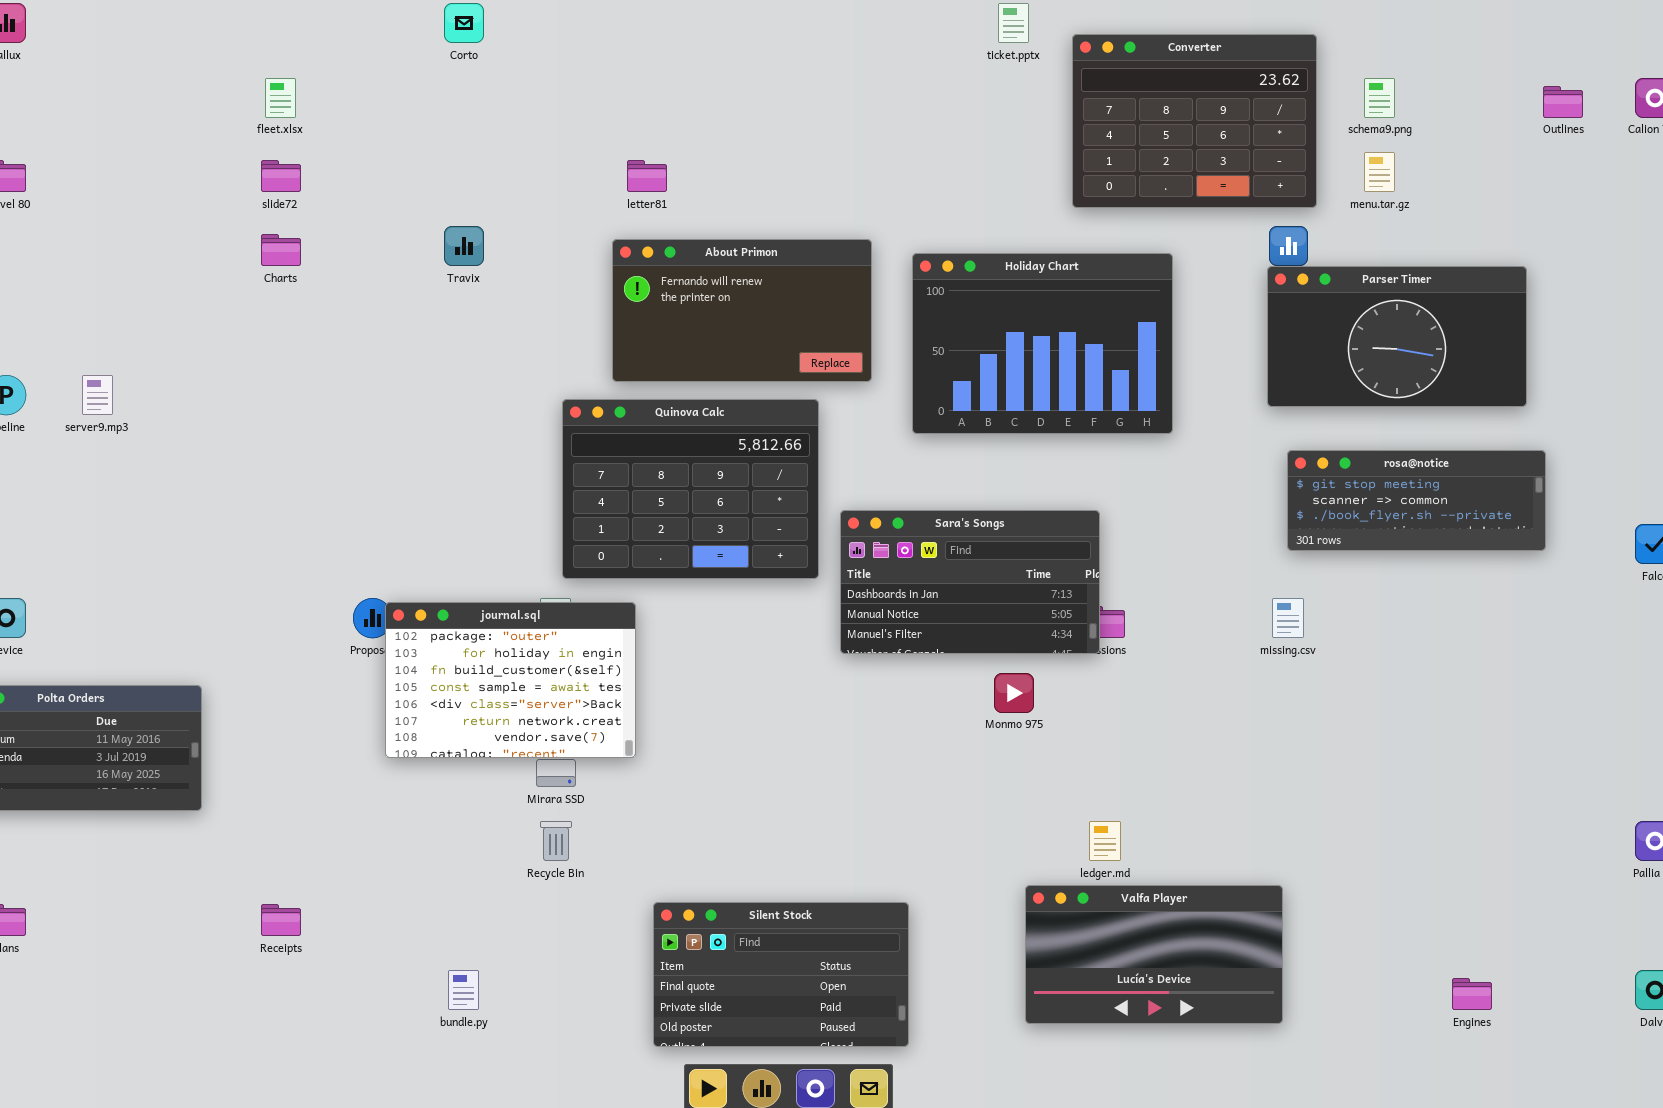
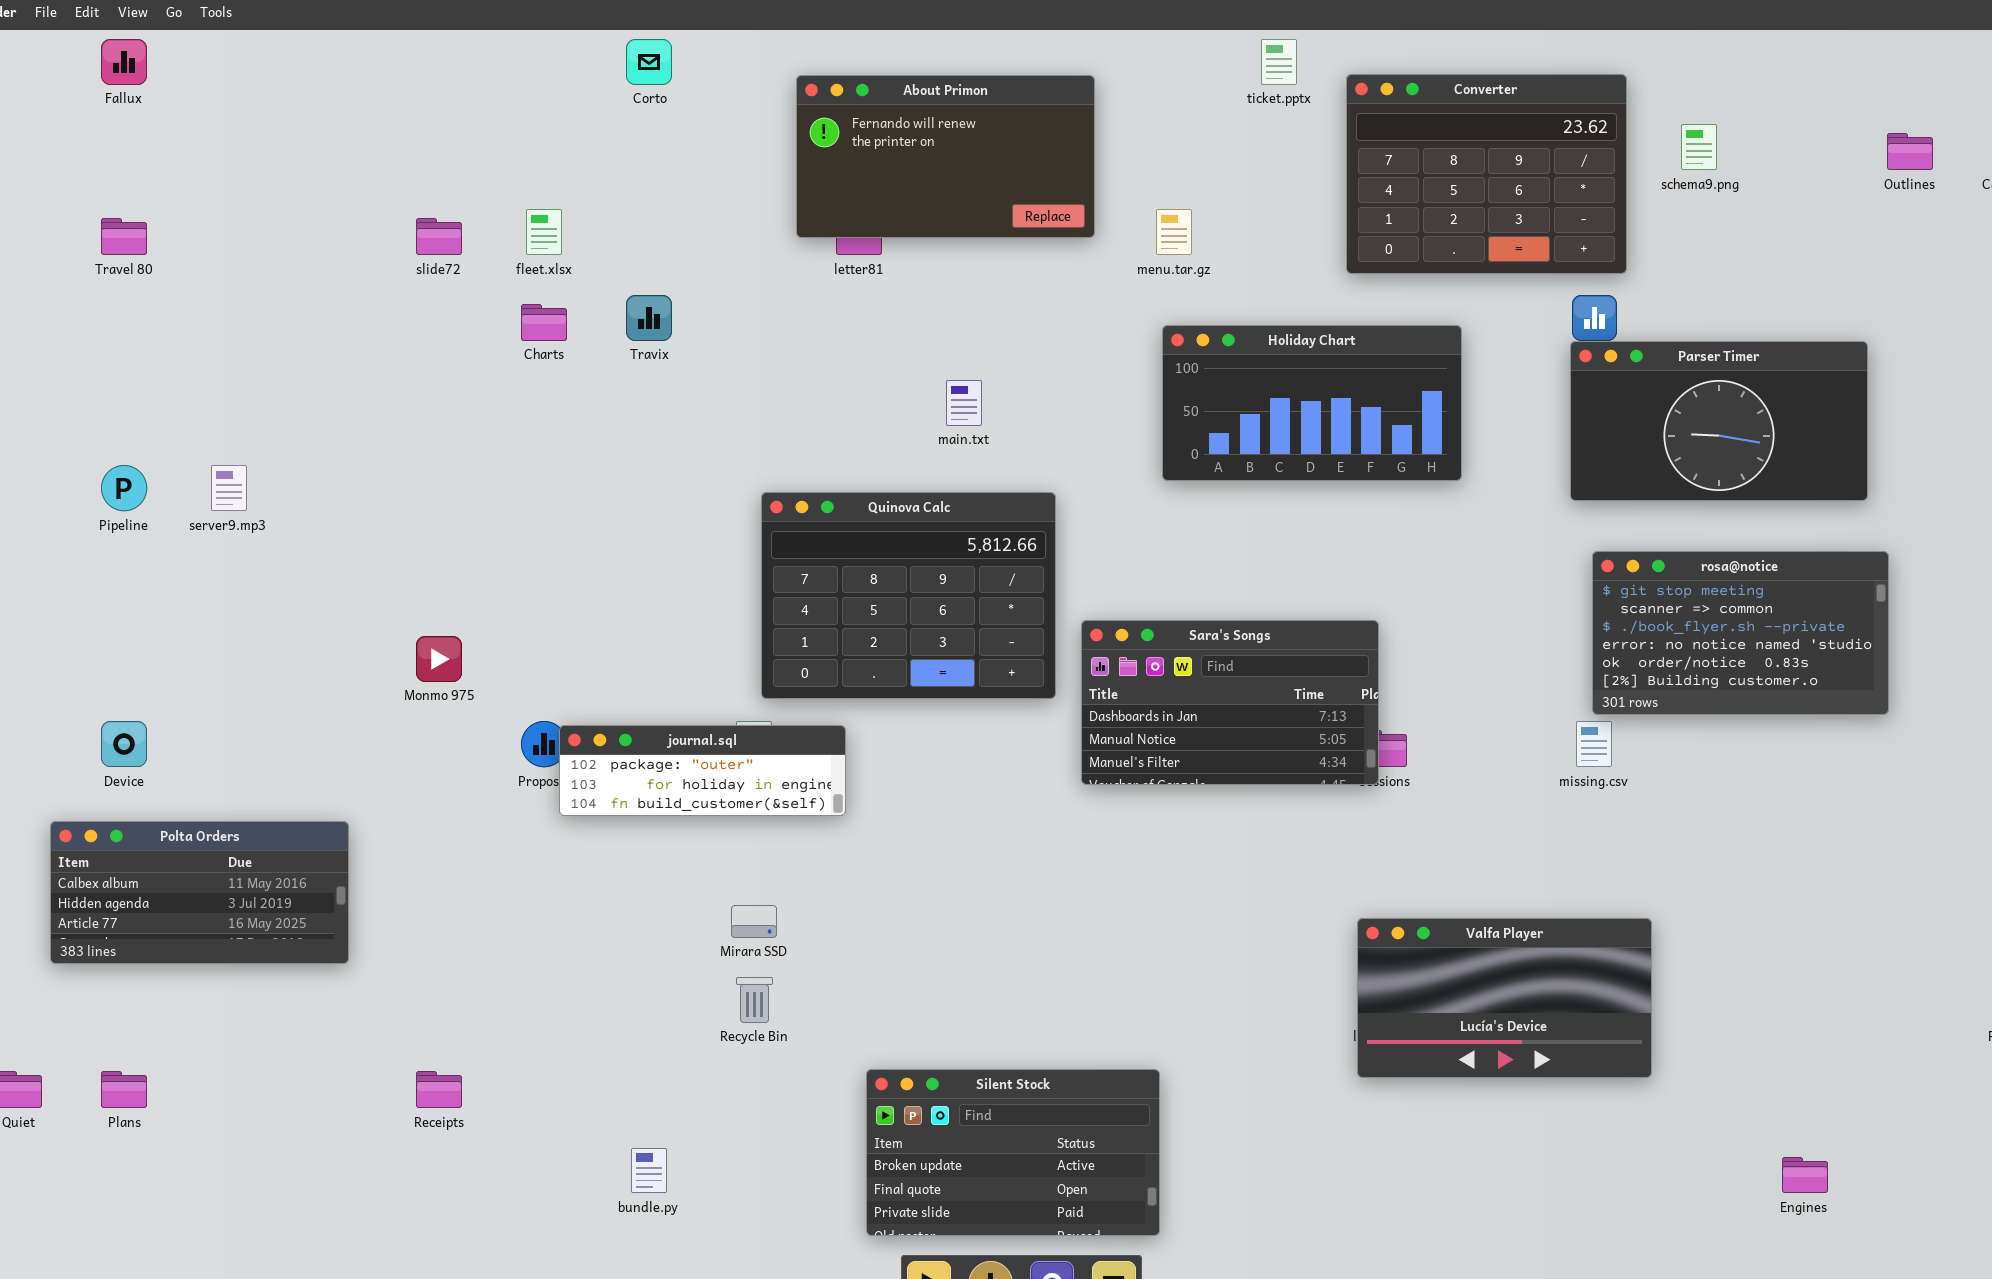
fleet.xlsx: [265,78,296,118] -> [526,209,562,255], moved
menu.tar.gz: [1364,152,1395,192] -> [1156,209,1192,255], moved
Charts: [261,234,301,266] -> [521,304,567,341], moved
About Primon: [612,239,872,382] -> [796,75,1095,238], moved
Holiday Chart: [912,253,1173,434] -> [1162,325,1462,481], resized
rosa@notice: [1287,450,1546,551] -> [1592,551,1889,715], resized
journal.sql: [385,602,636,758] -> [559,725,846,816], resized
Monmo 975: [994,673,1034,713] -> [416,636,462,682], moved
Valfa Player: [1025,885,1283,1024] -> [1357,918,1652,1078], moved
Silent Stock: [653,902,909,1047] -> [866,1069,1160,1236], scrolled up 1 row

